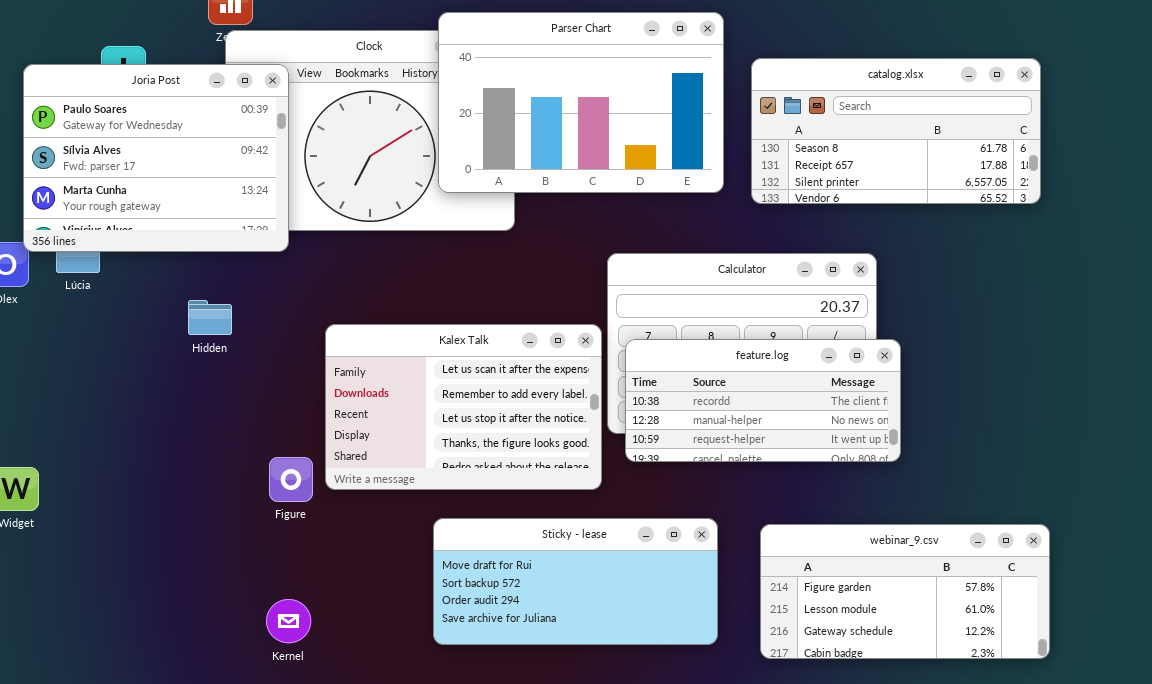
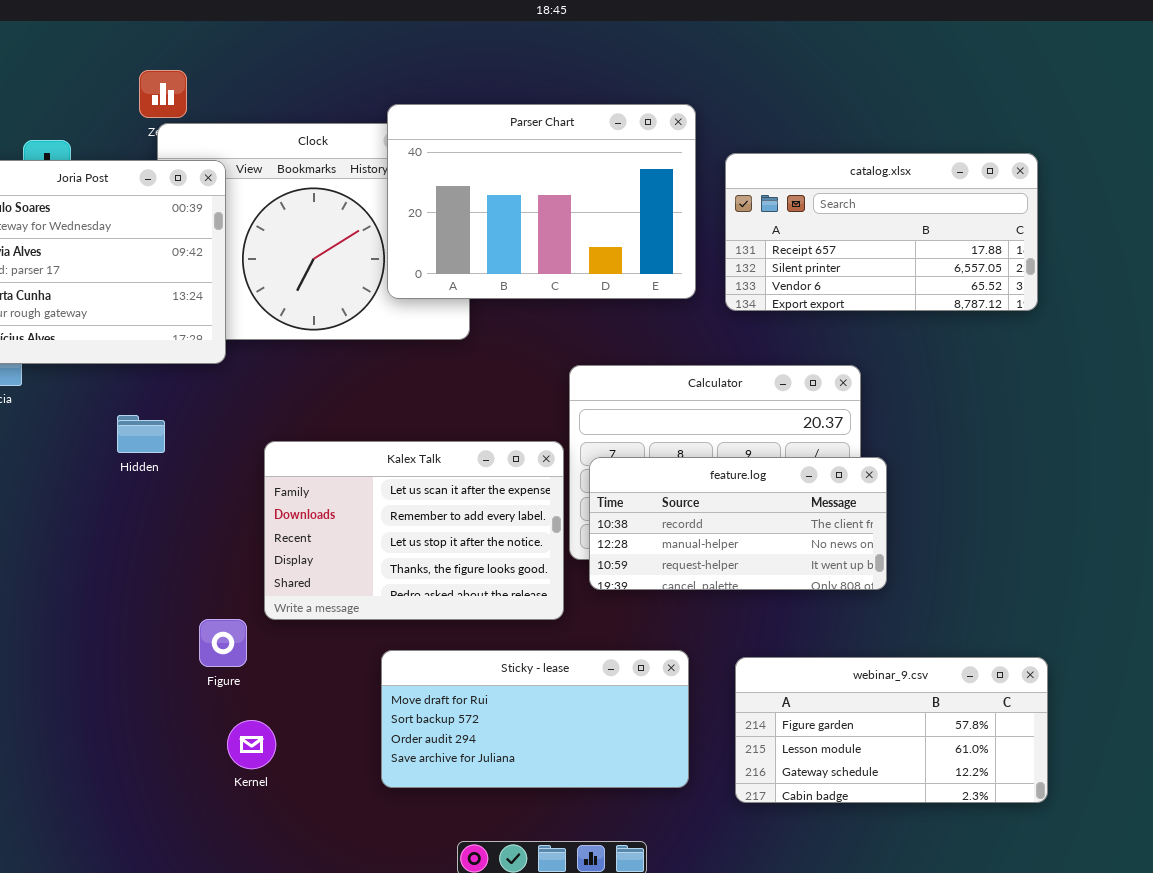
catalog.xlsx: [751,58,1041,204] -> [725,153,1038,311], scrolled down 1 row
Figure: [269,457,313,502] -> [199,619,247,667], moved
Kernel: [266,599,311,643] -> [227,720,276,769], moved

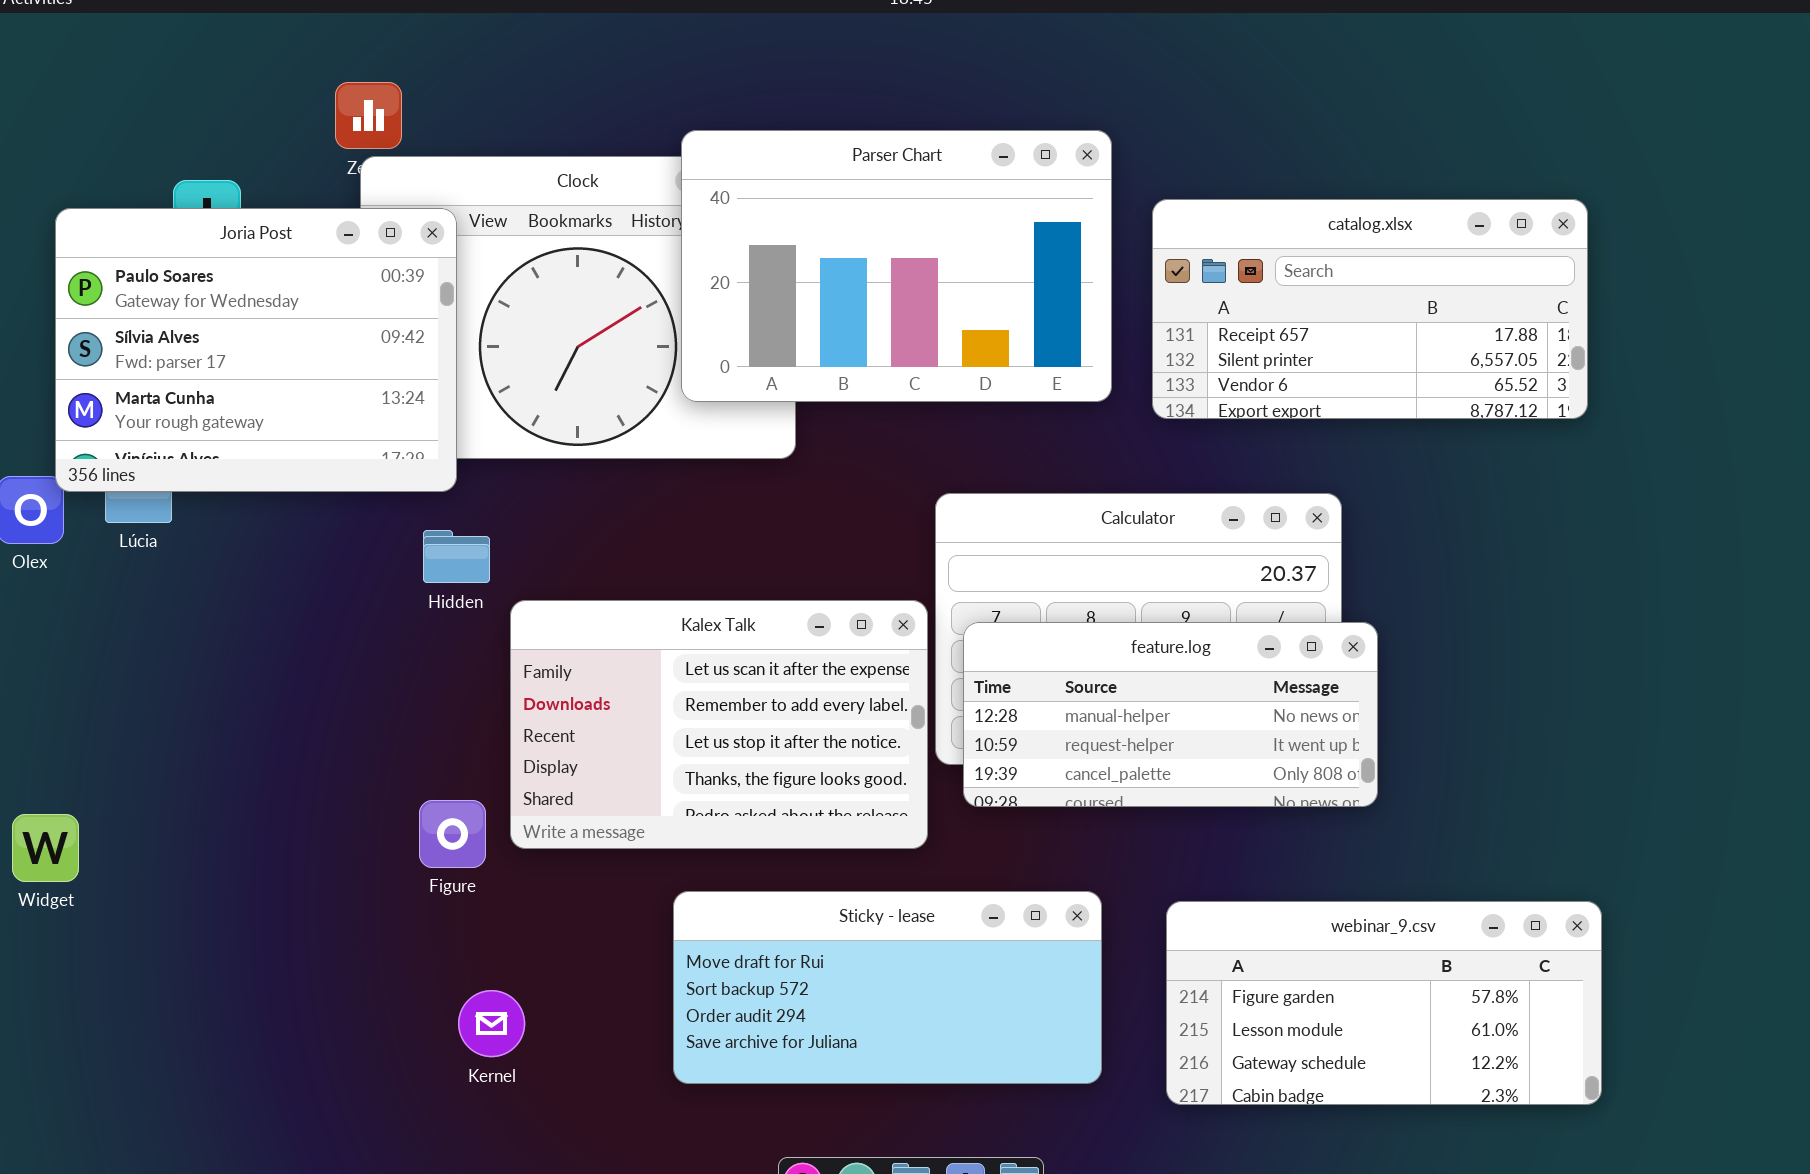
Hidden: [117,415,165,453] -> [423,530,490,583], moved
feature.log: [589,457,887,590] -> [963,622,1378,807], scrolled down 1 row
Figure: [199,619,247,667] -> [419,800,486,868], moved

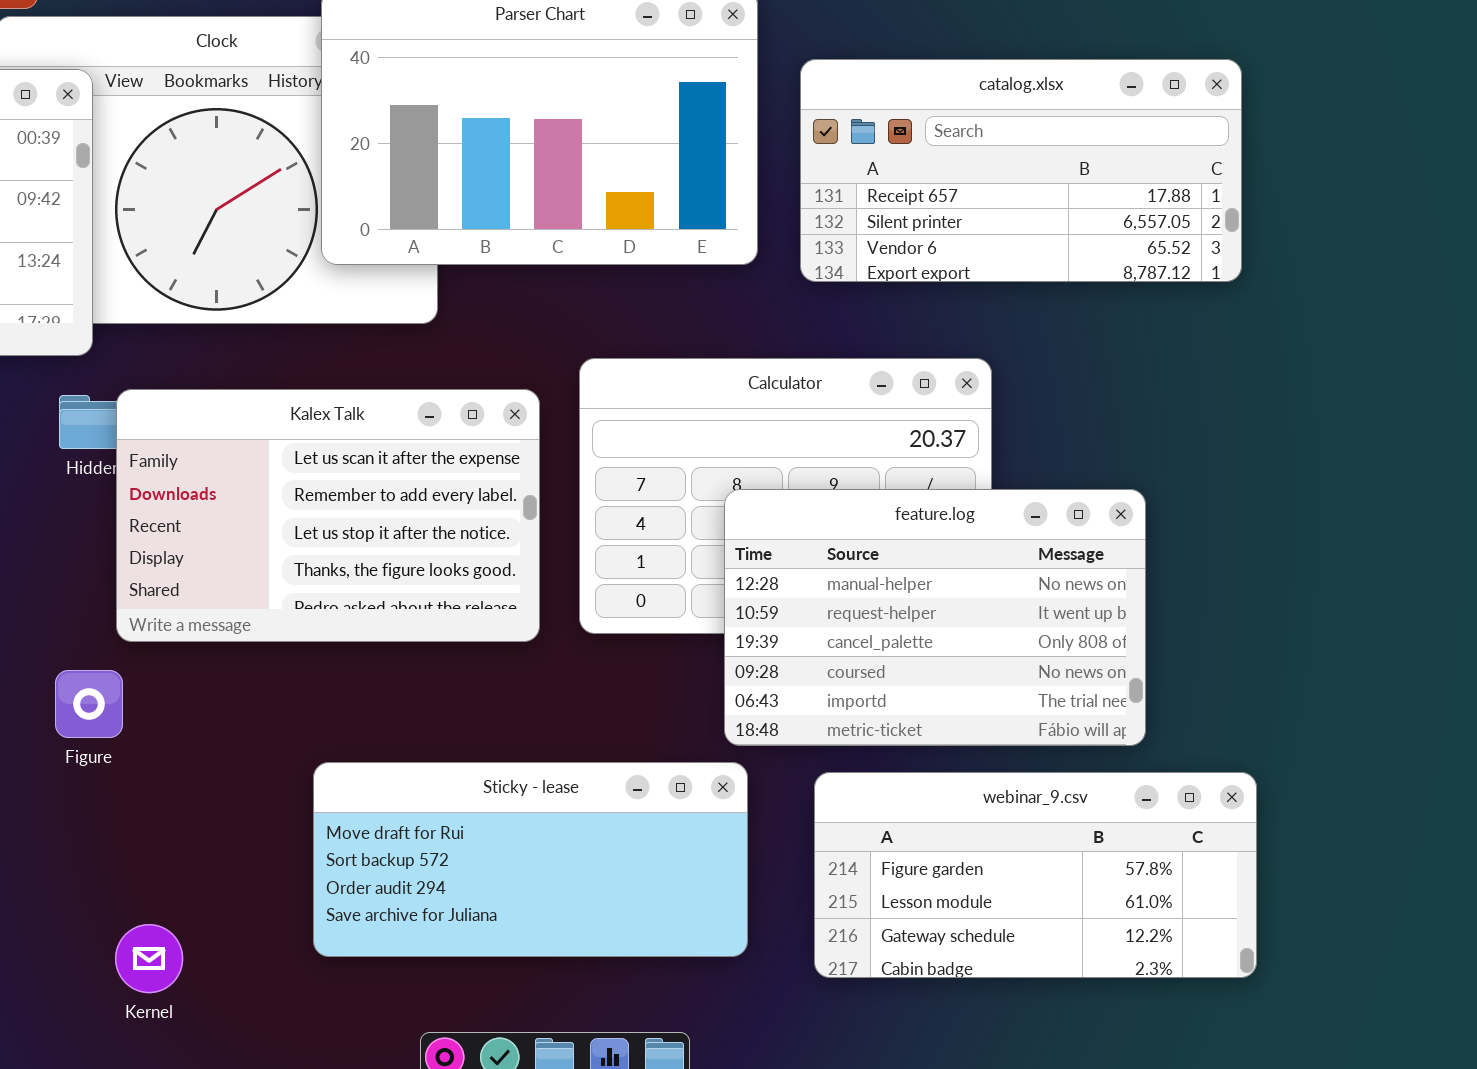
Kalex Talk: [510,600,928,849] -> [116,389,540,642], moved
feature.log: [963,622,1378,807] -> [724,489,1146,746], moved, resized
Kernel: [458,990,525,1057] -> [115,924,183,993], moved

